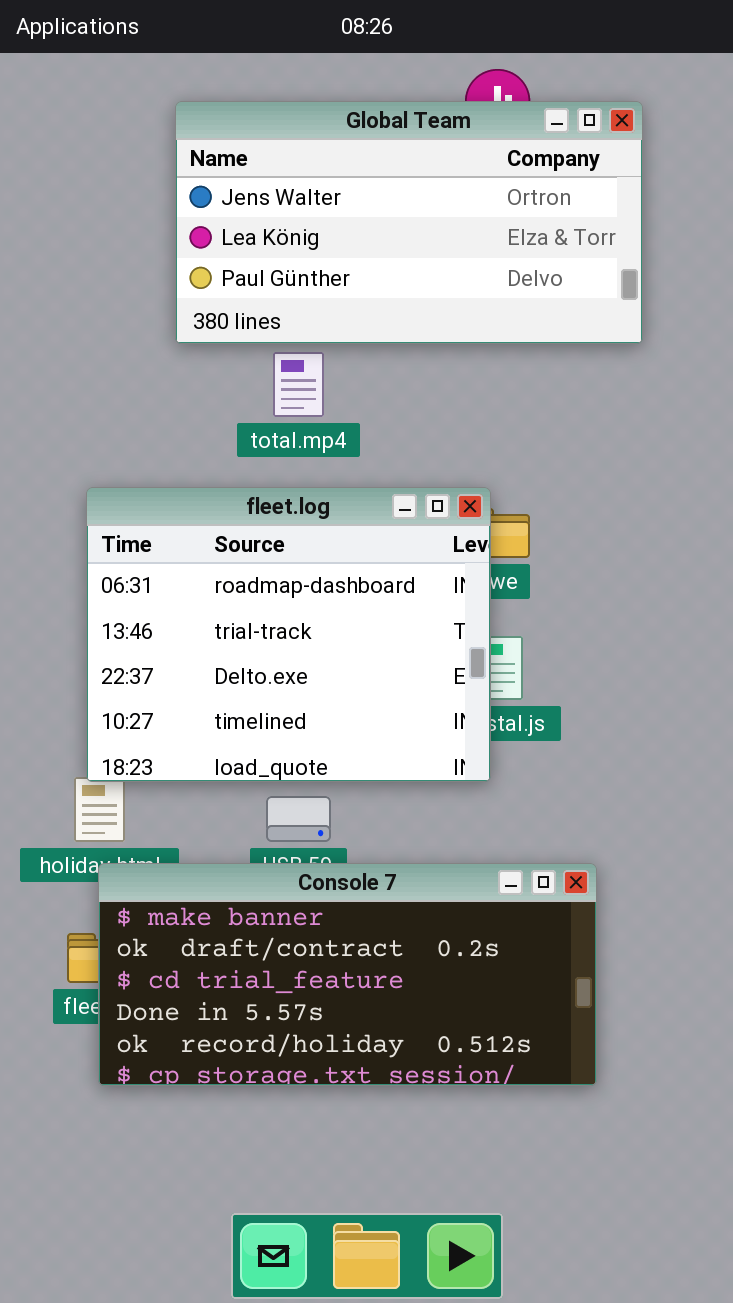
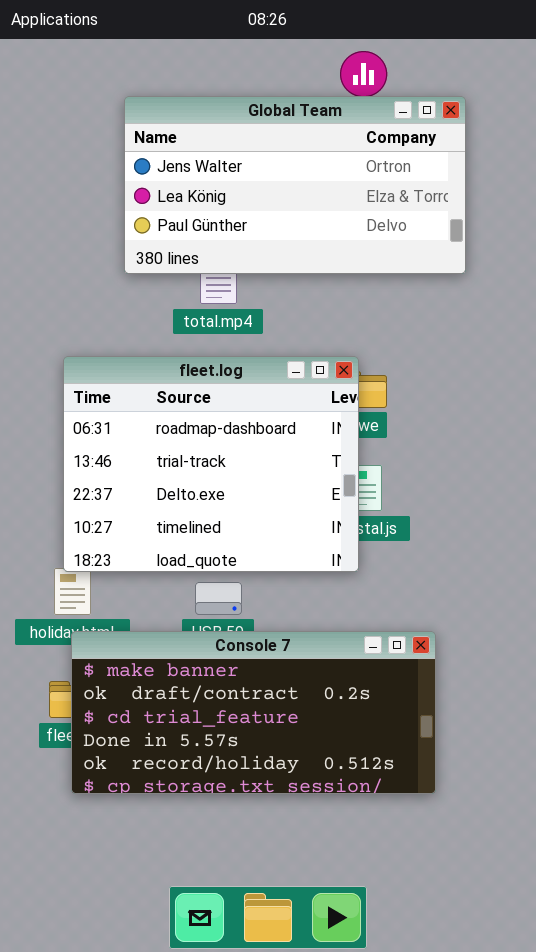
Global Team: [175,101,643,344] -> [124,96,466,274], moved

